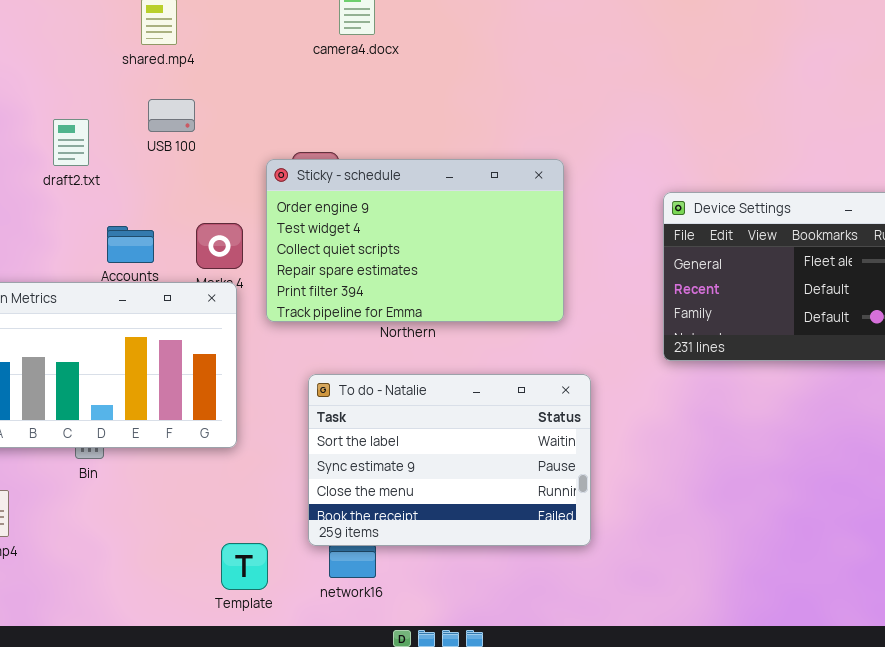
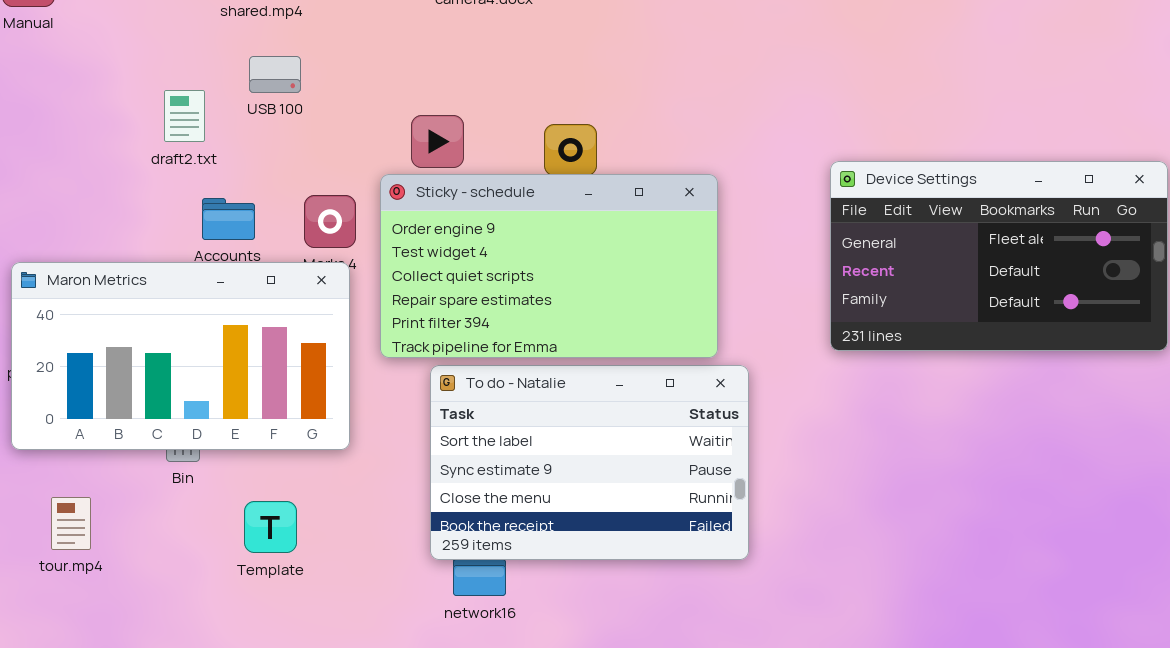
draft2.txt: [53,119,89,166] -> [164,90,205,142], moved
Sticky - schedule: [266,159,564,322] -> [380,174,718,358], moved
Template: [221,543,268,590] -> [244,501,297,553], moved

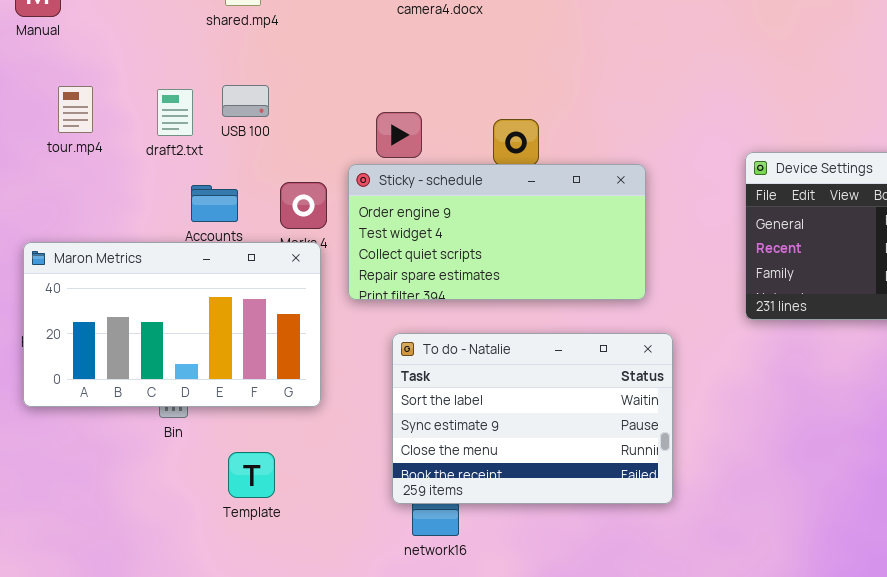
USB 100: [249,56,301,93] -> [222,85,269,117], moved
Sticky - schedule: [380,174,718,358] -> [348,164,646,300], resized
tour.mp4: [51,497,91,550] -> [58,86,93,133], moved

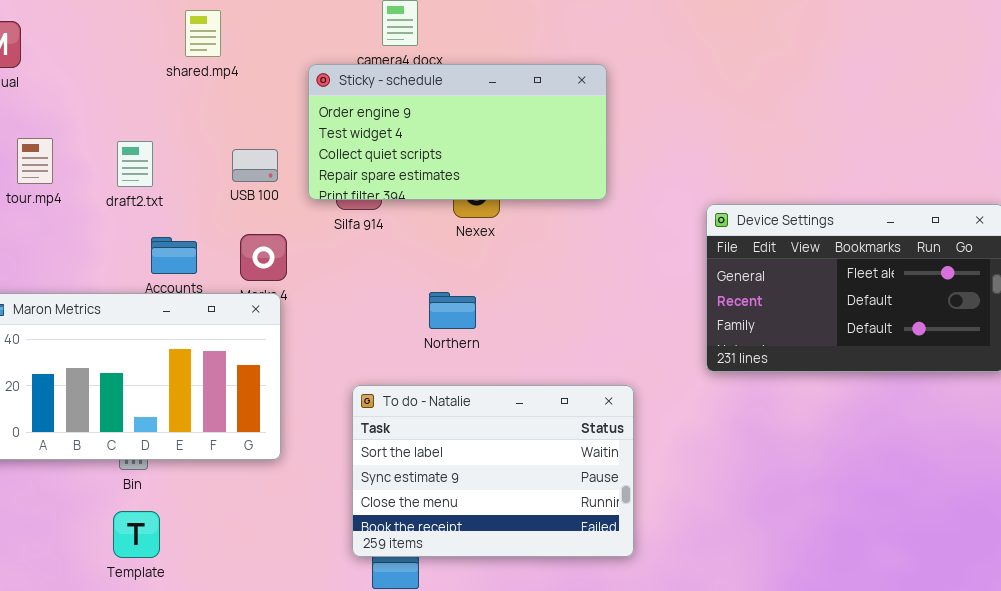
USB 100: [222,85,269,117] -> [232,149,278,182], moved
Sticky - schedule: [348,164,646,300] -> [308,64,607,200], moved
Template: [228,452,275,498] -> [113,511,160,558], moved

